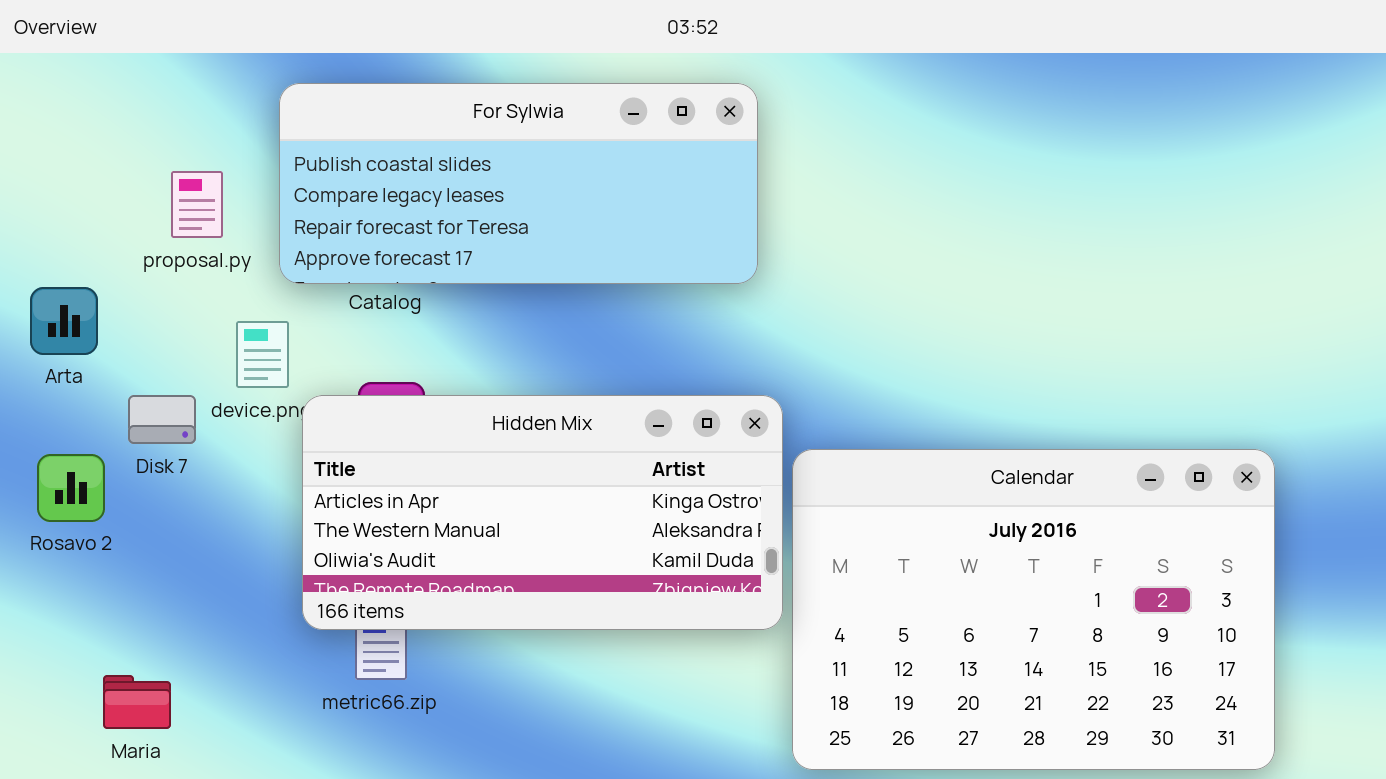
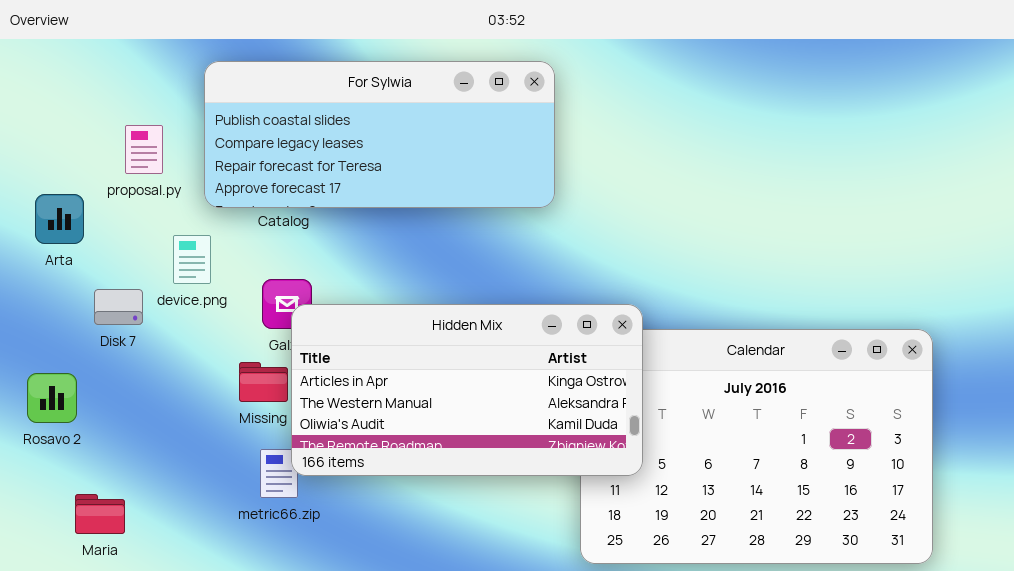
Arta: [30,287,98,355] -> [35,194,84,244], moved
Hidden Mix: [302,395,783,630] -> [291,304,643,476], moved
Rosavo 2: [37,454,105,522] -> [27,373,77,423], moved

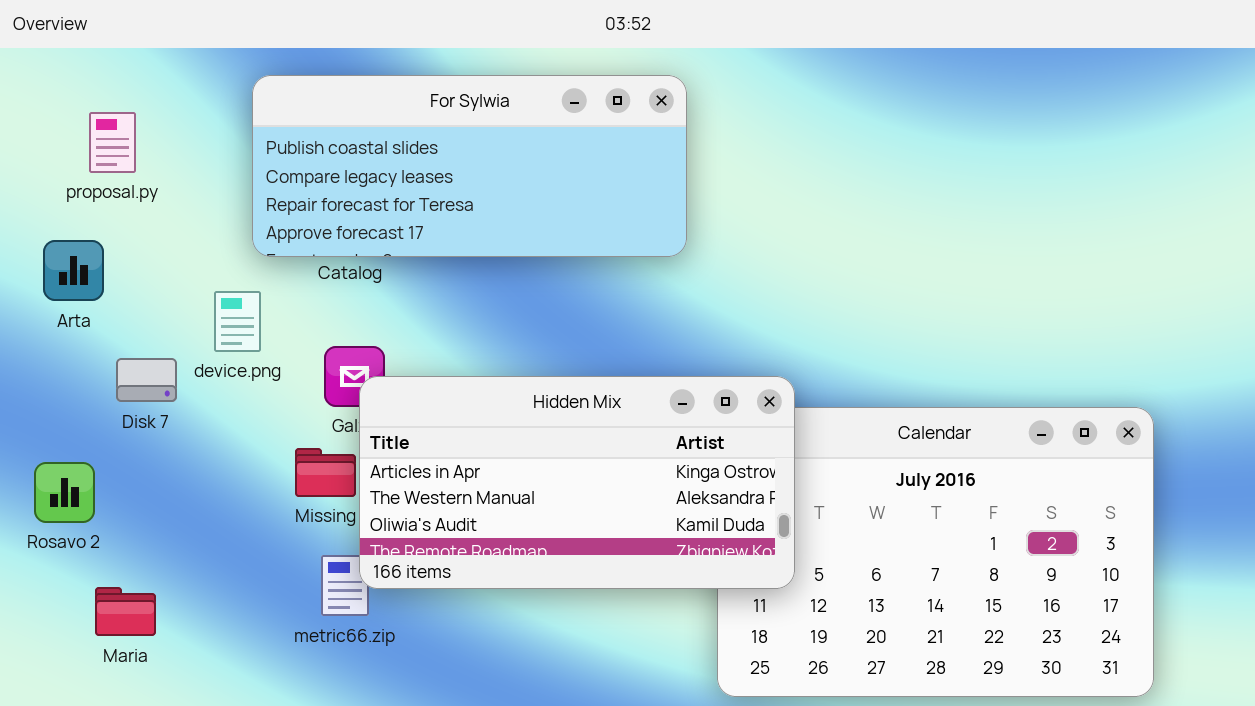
proposal.py: [125,125,163,174] -> [89,112,136,173], moved
Maria: [75,494,125,534] -> [95,587,156,636], moved

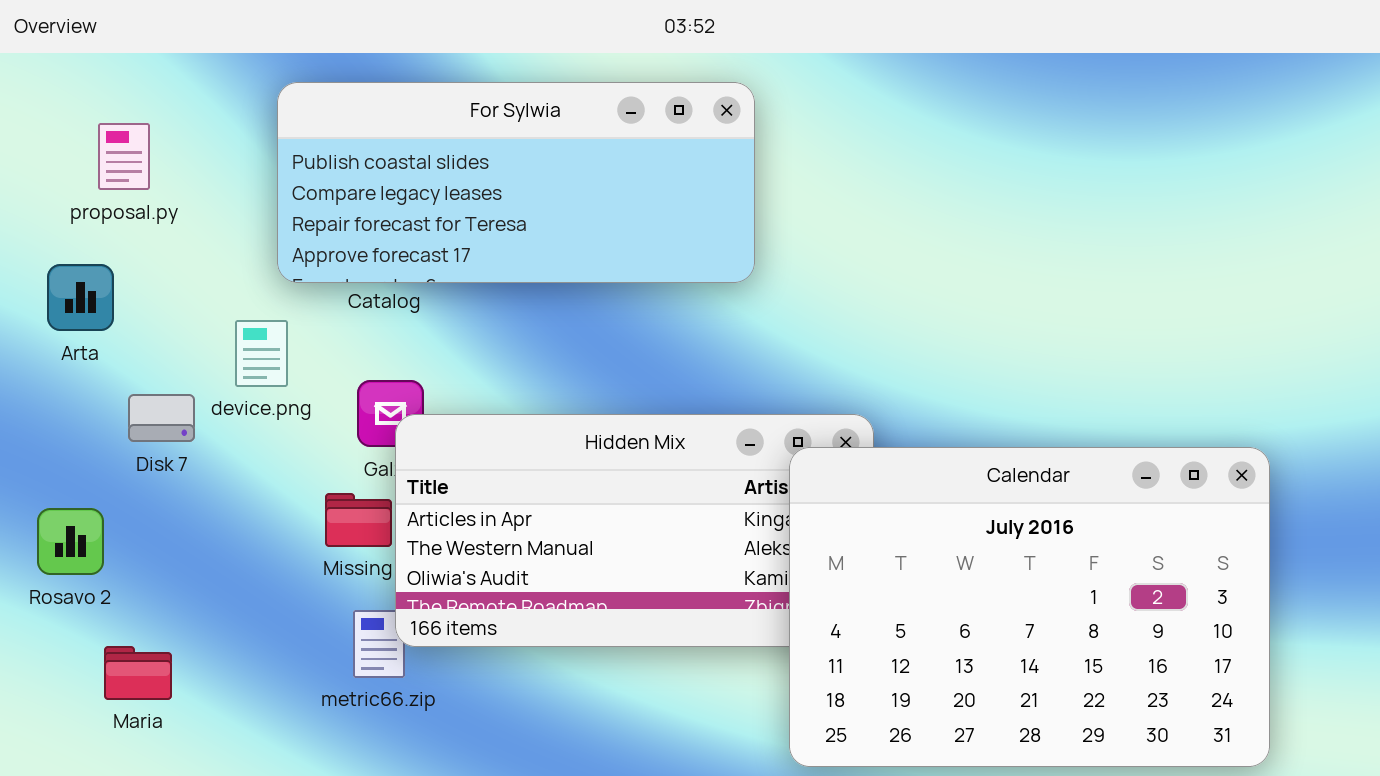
Calendar: [717,407,1154,697] -> [789,447,1270,767], raised

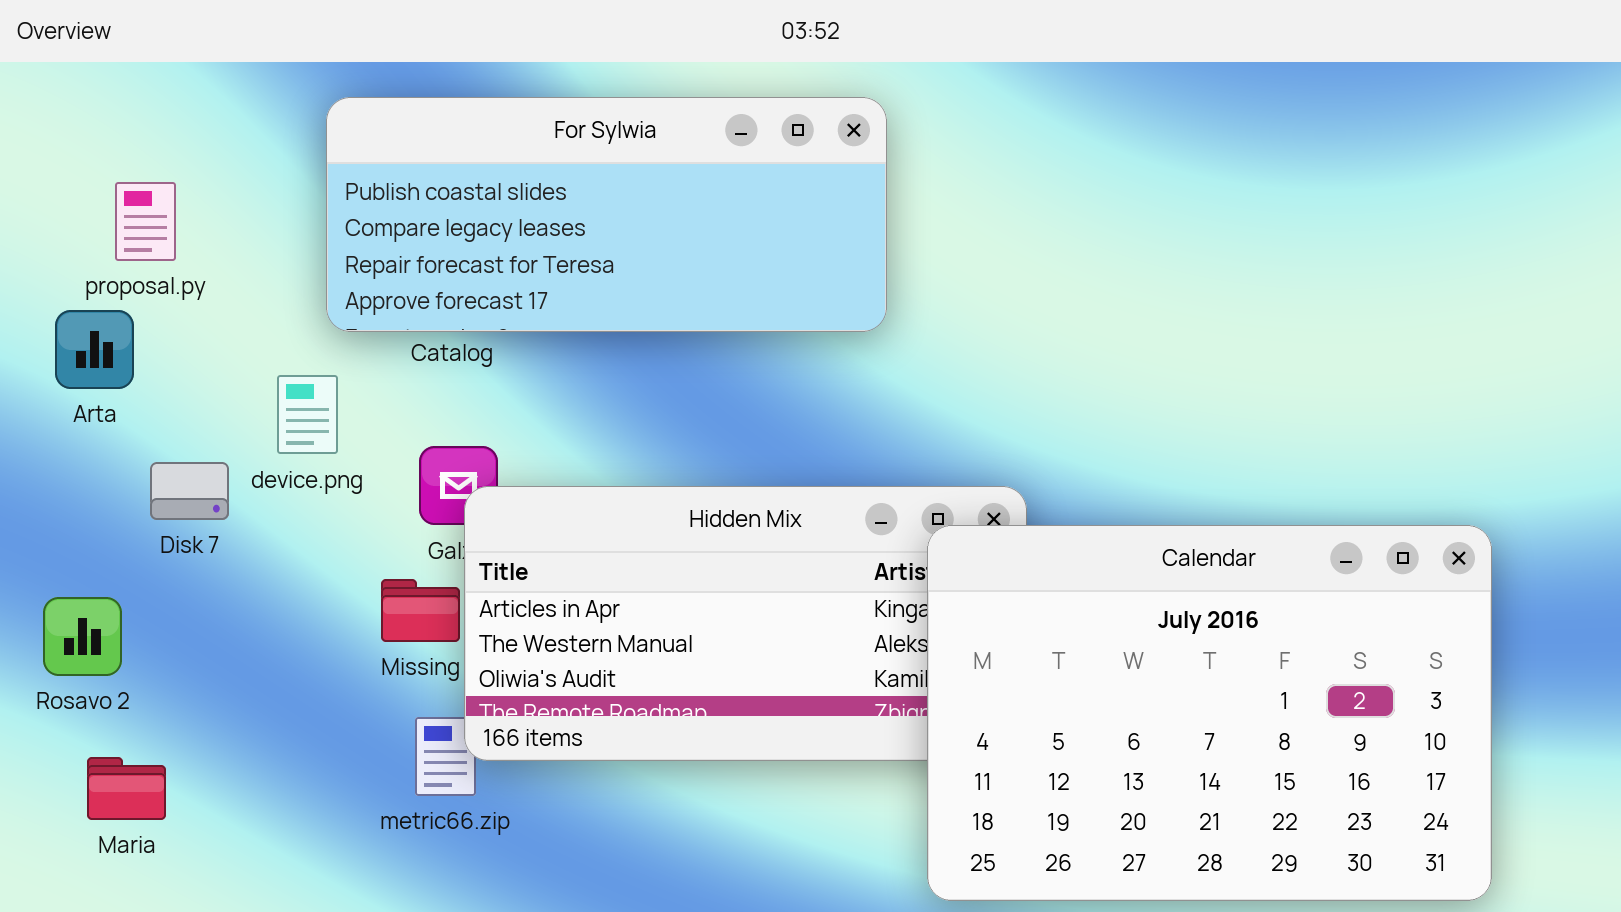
proposal.py: [98,123,150,190] -> [115,182,176,261], moved
Maria: [104,646,172,700] -> [87,757,166,820], moved

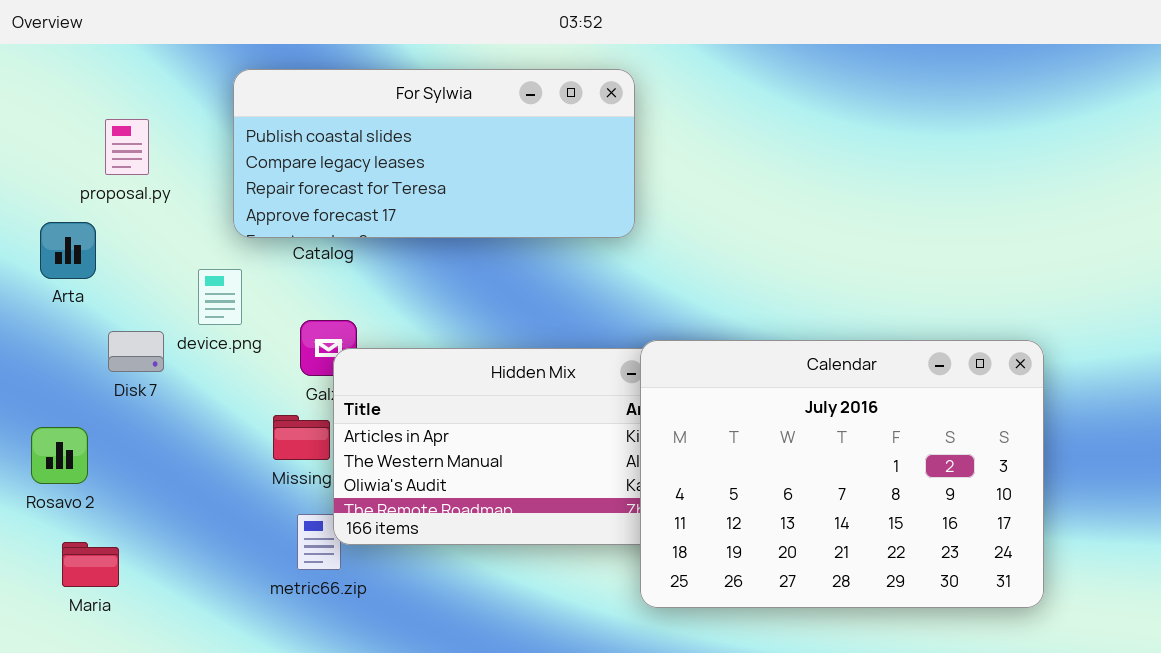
proposal.py: [115,182,176,261] -> [105,119,149,175], moved
Calendar: [927,525,1492,901] -> [640,340,1044,608], moved

